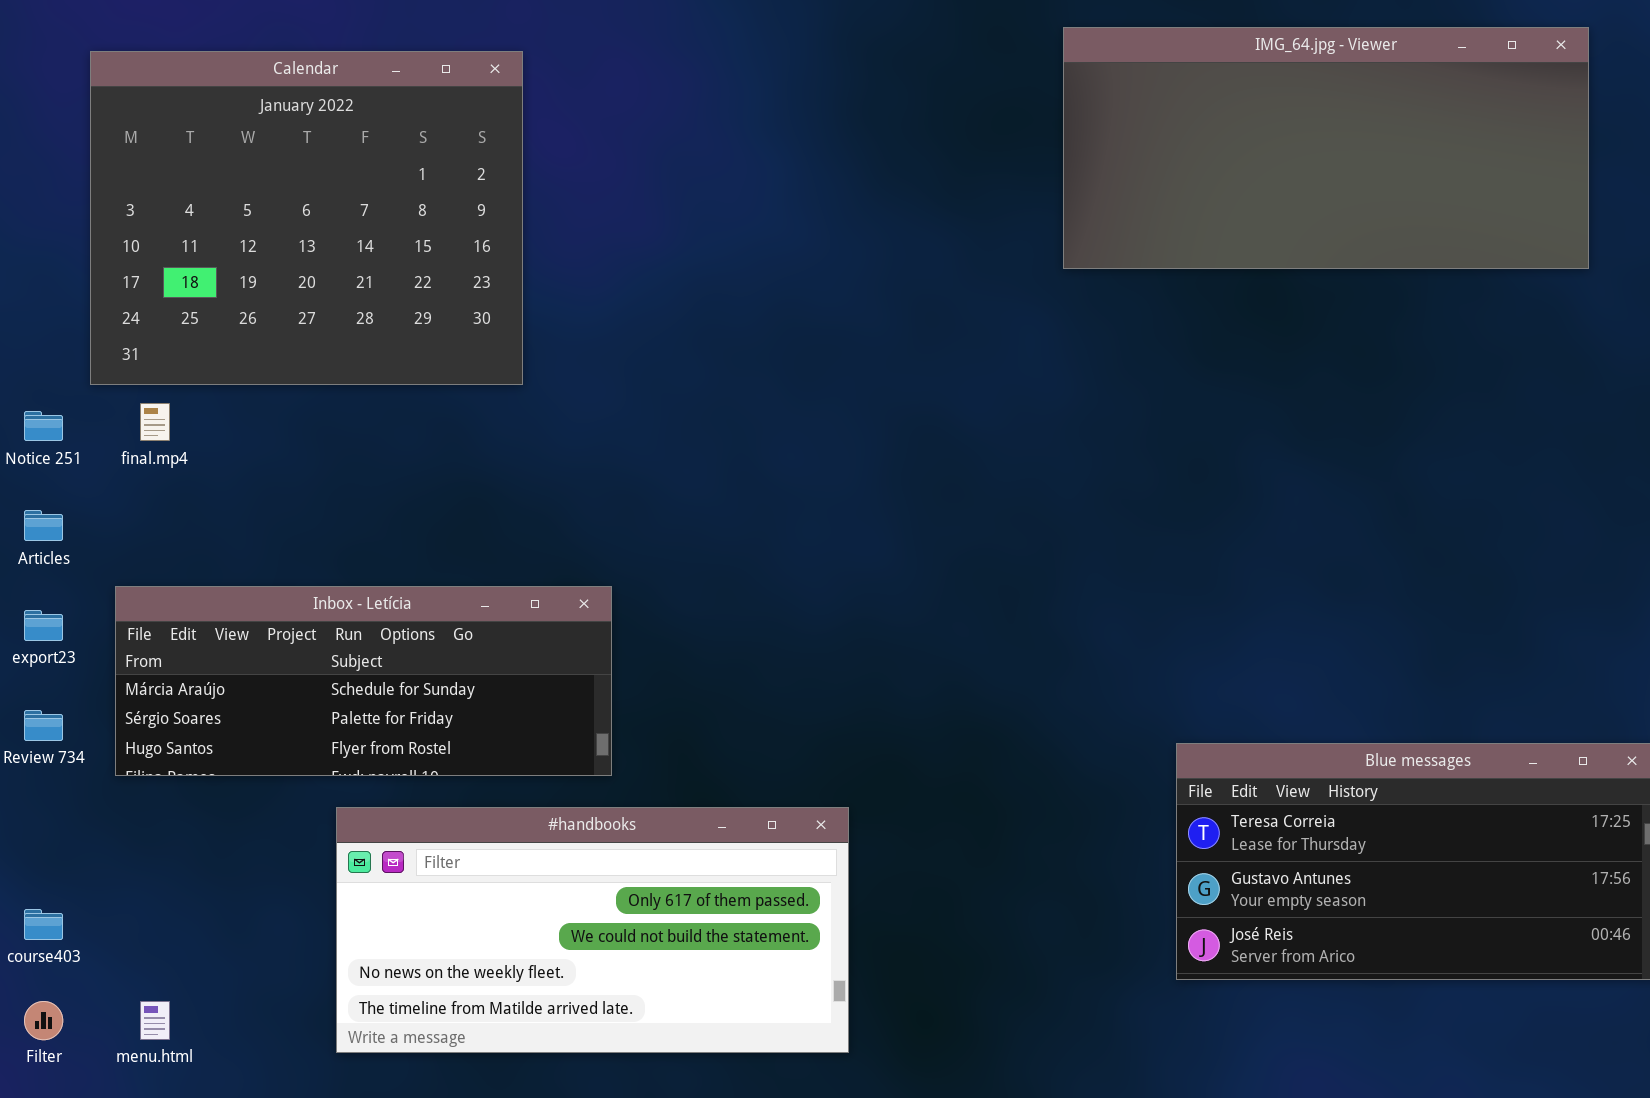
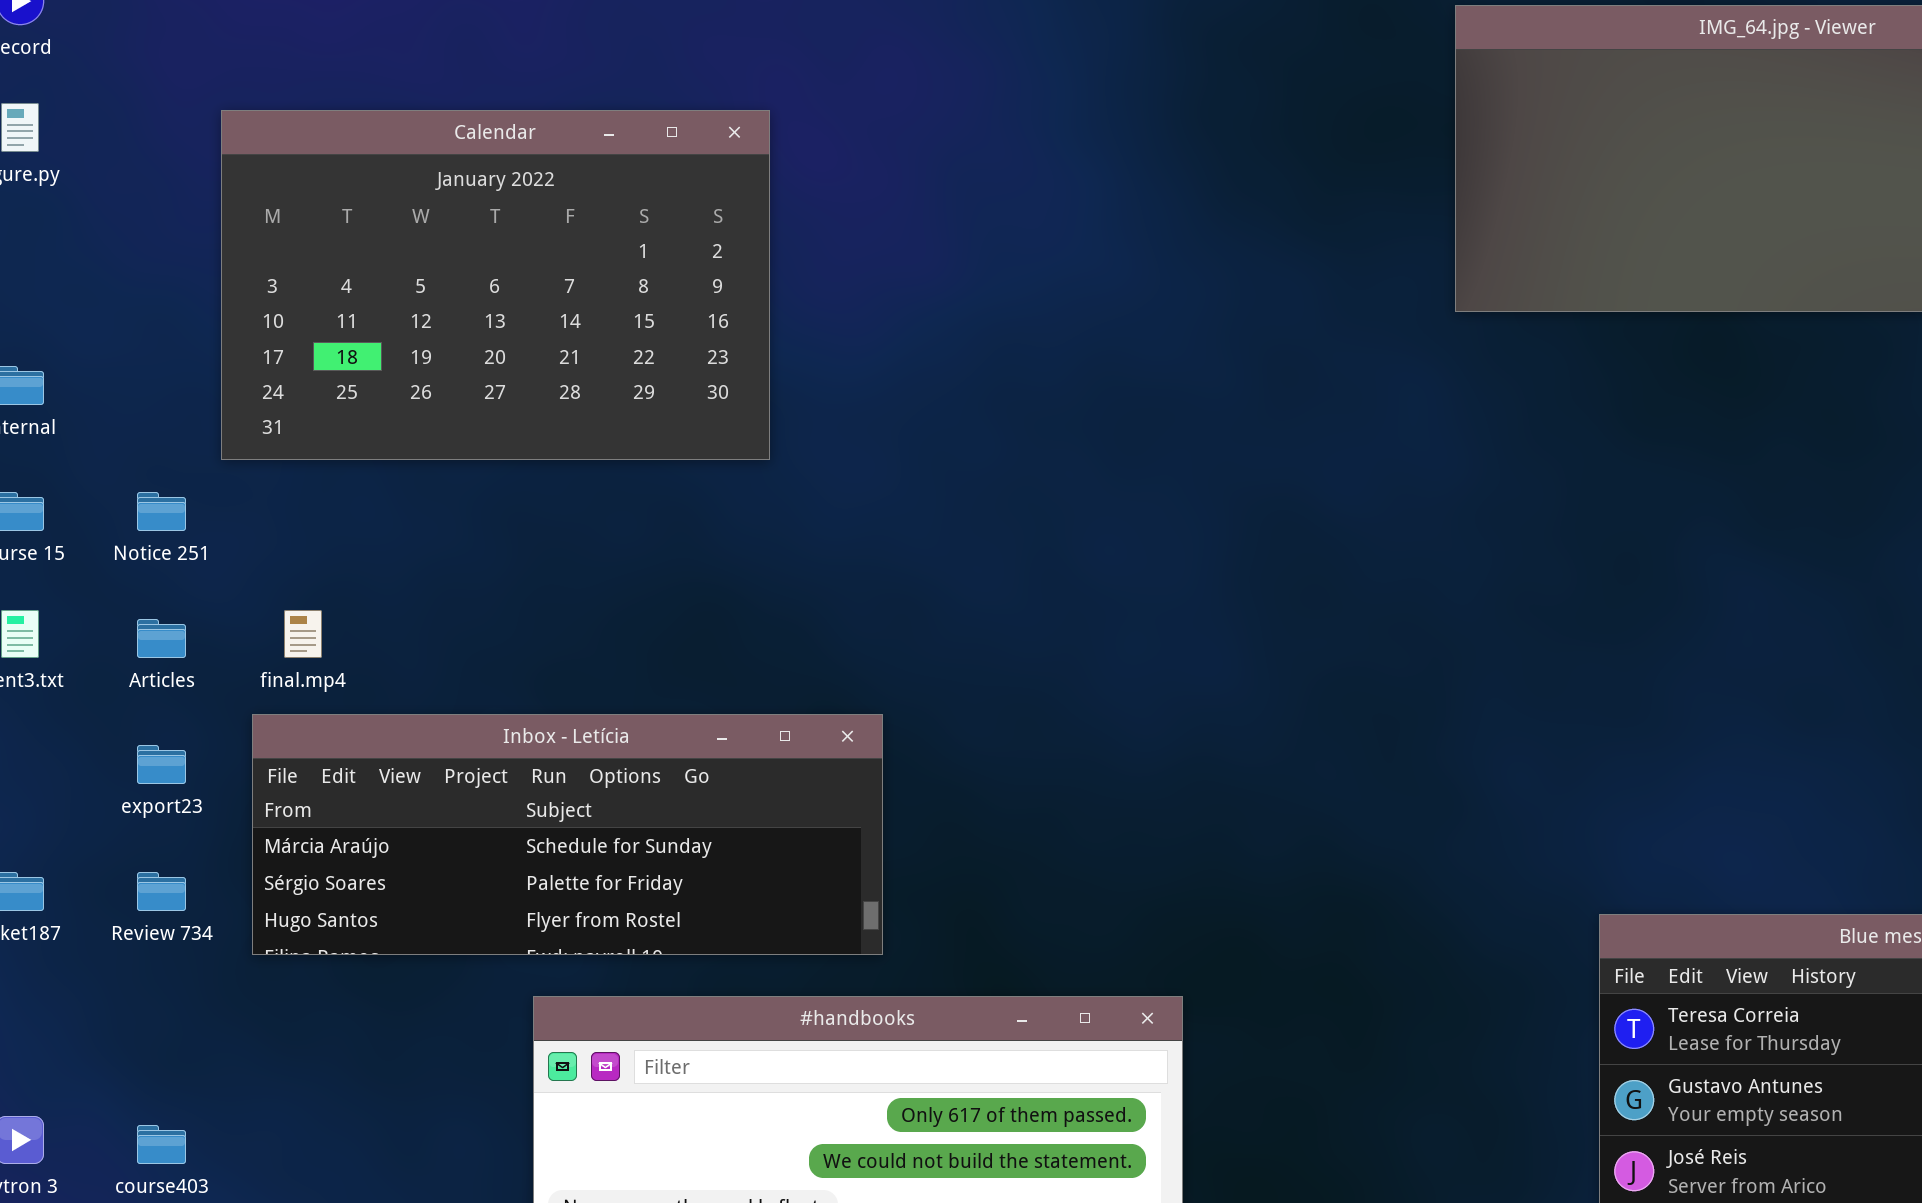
Calendar: [90,51,523,385] -> [221,110,770,460], resized
final.mp4: [140,403,170,441] -> [284,610,322,658], moved

